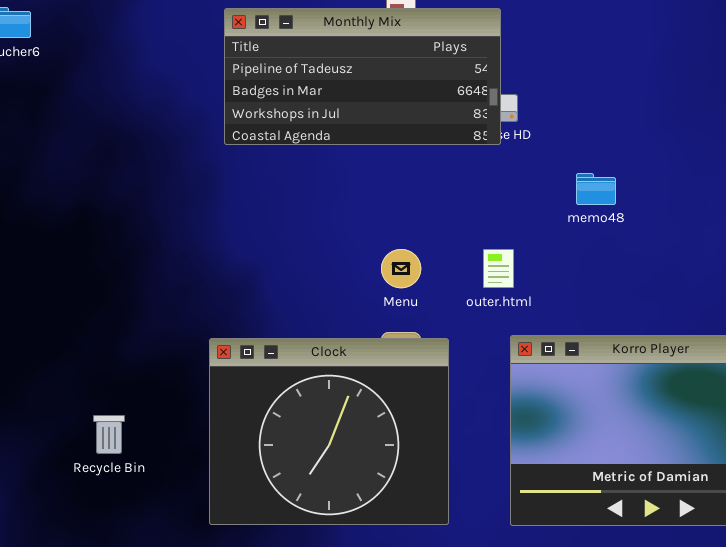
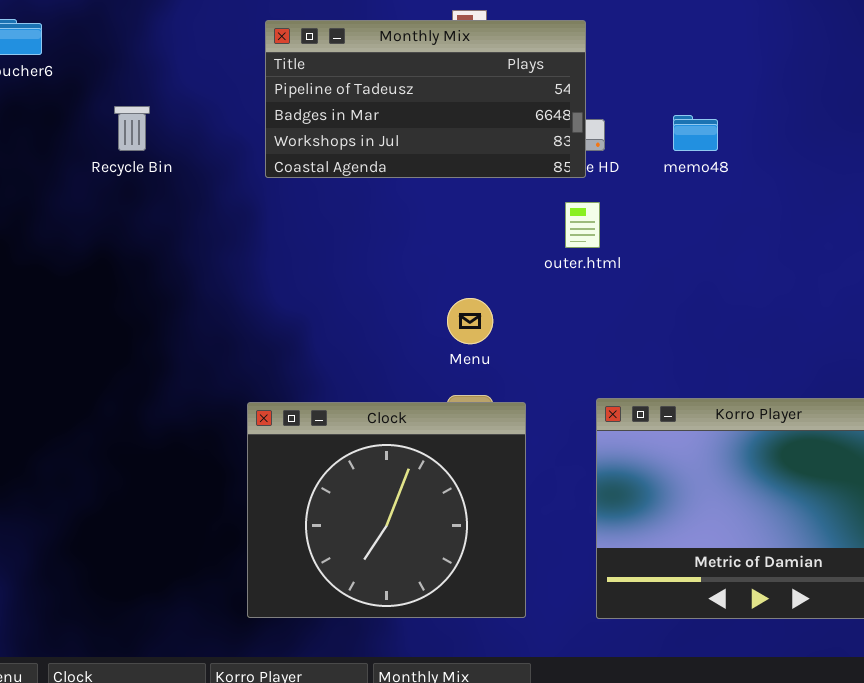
memo48: [576,173,616,205] -> [673,115,718,151], moved
outer.html: [483,249,514,288] -> [565,202,600,248], moved
Recycle Bin: [93,415,125,454] -> [114,106,150,151], moved

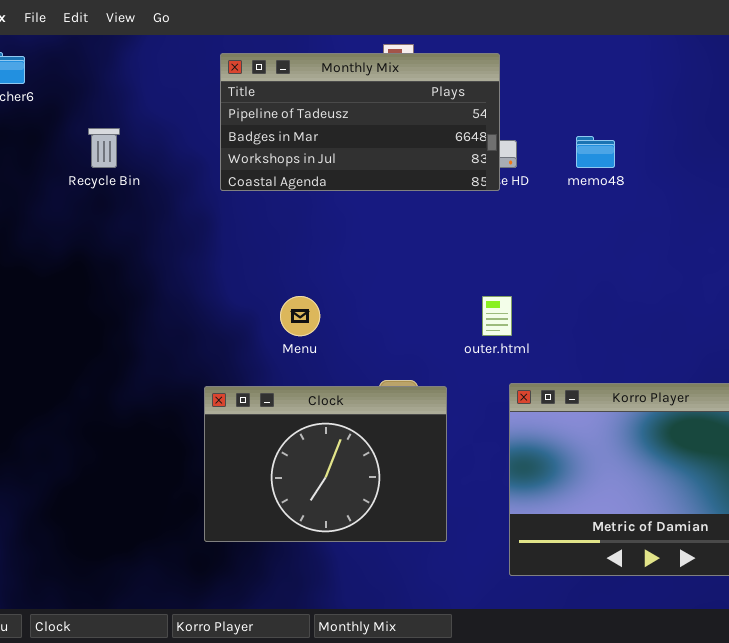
outer.html: [565,202,600,248] -> [482,296,512,336], moved
Menu: [447,298,493,344] -> [280,296,320,336], moved
Clock: [247,402,526,618] -> [204,386,447,542], resized

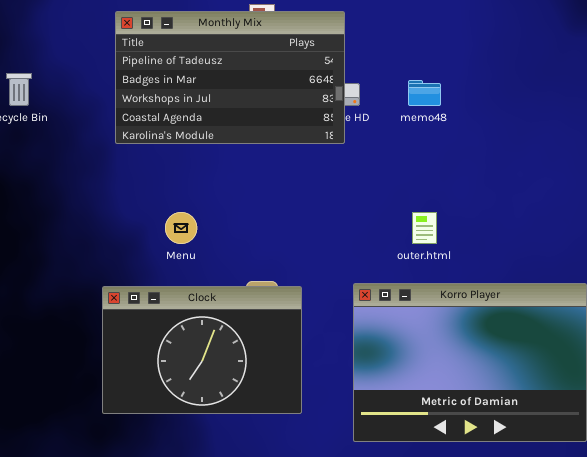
Monthly Mix: [220,53,500,191] -> [115,11,345,144], resized
outer.html: [482,296,512,336] -> [412,212,437,244], moved

